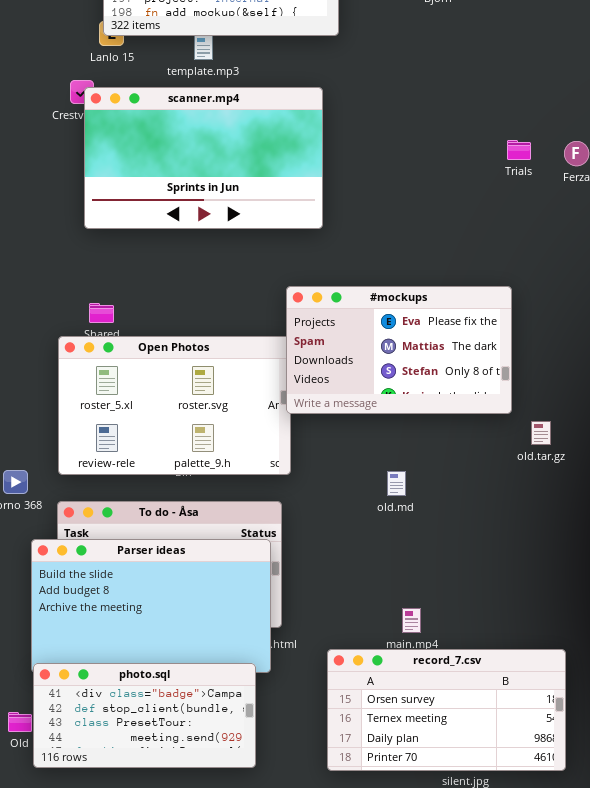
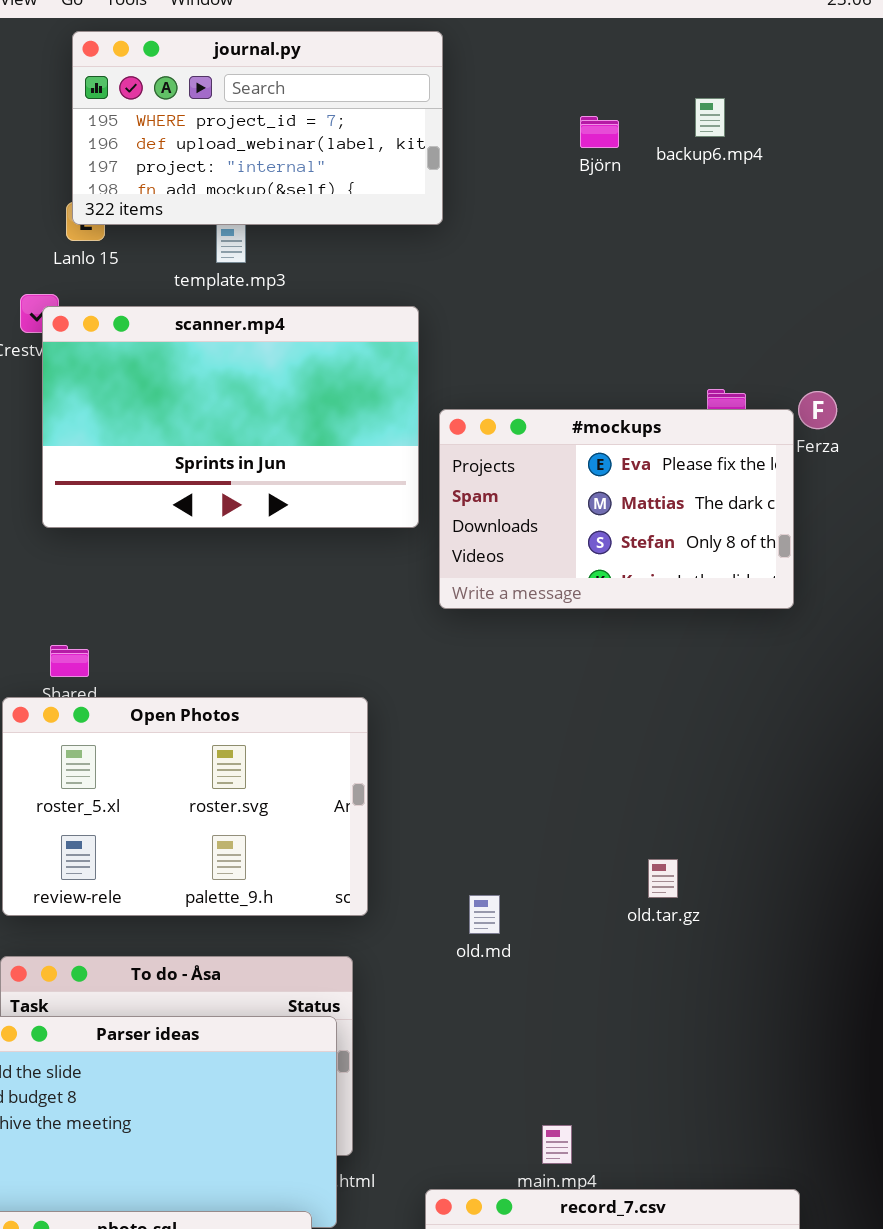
#mockups: [286,286,512,414] -> [439,409,794,609], moved
old.tar.gz: [531,421,551,445] -> [648,859,678,898], moved
old.md: [387,471,406,496] -> [469,895,500,934], moved

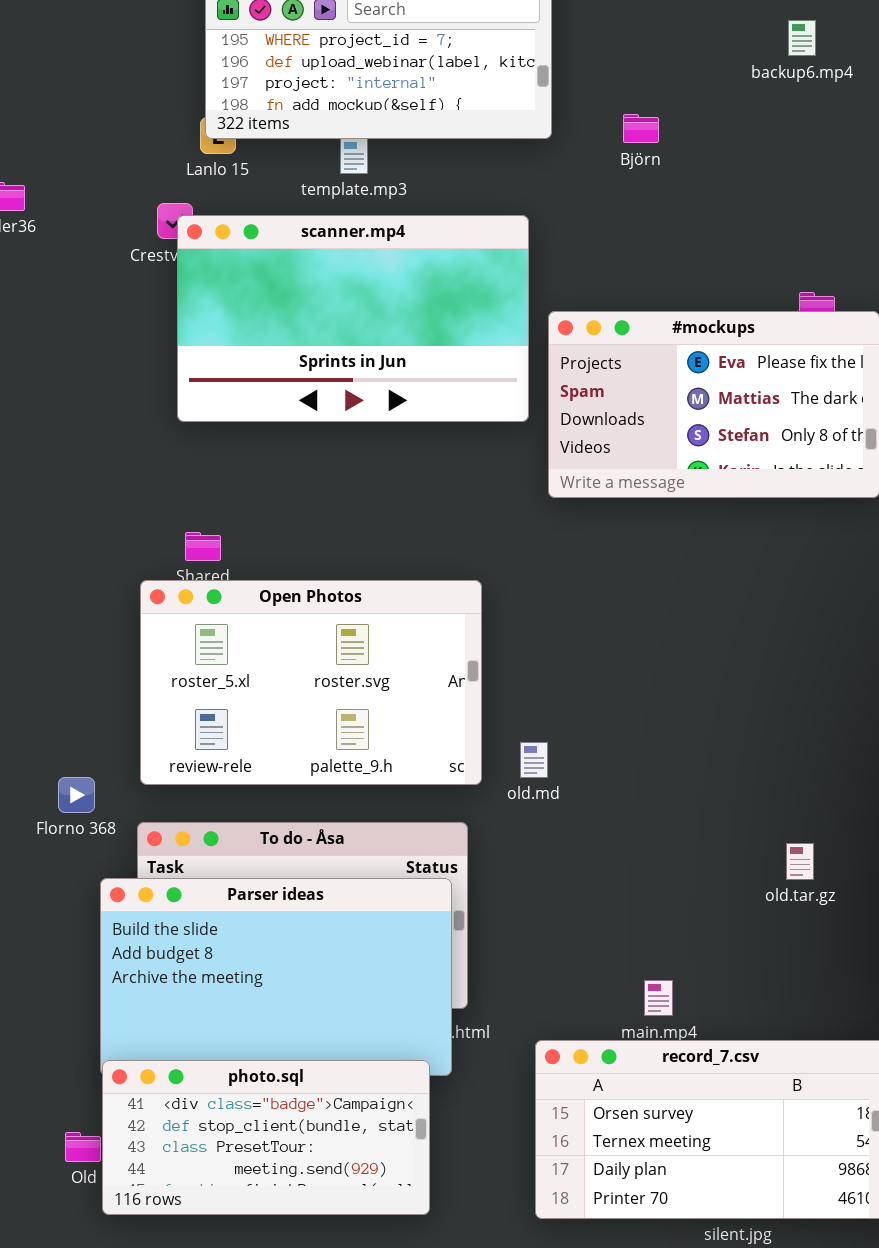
Björn: [580,116,619,148] -> [623,114,659,143], moved
old.tar.gz: [648,859,678,898] -> [786,843,814,880], moved
old.md: [469,895,500,934] -> [520,742,548,778], moved

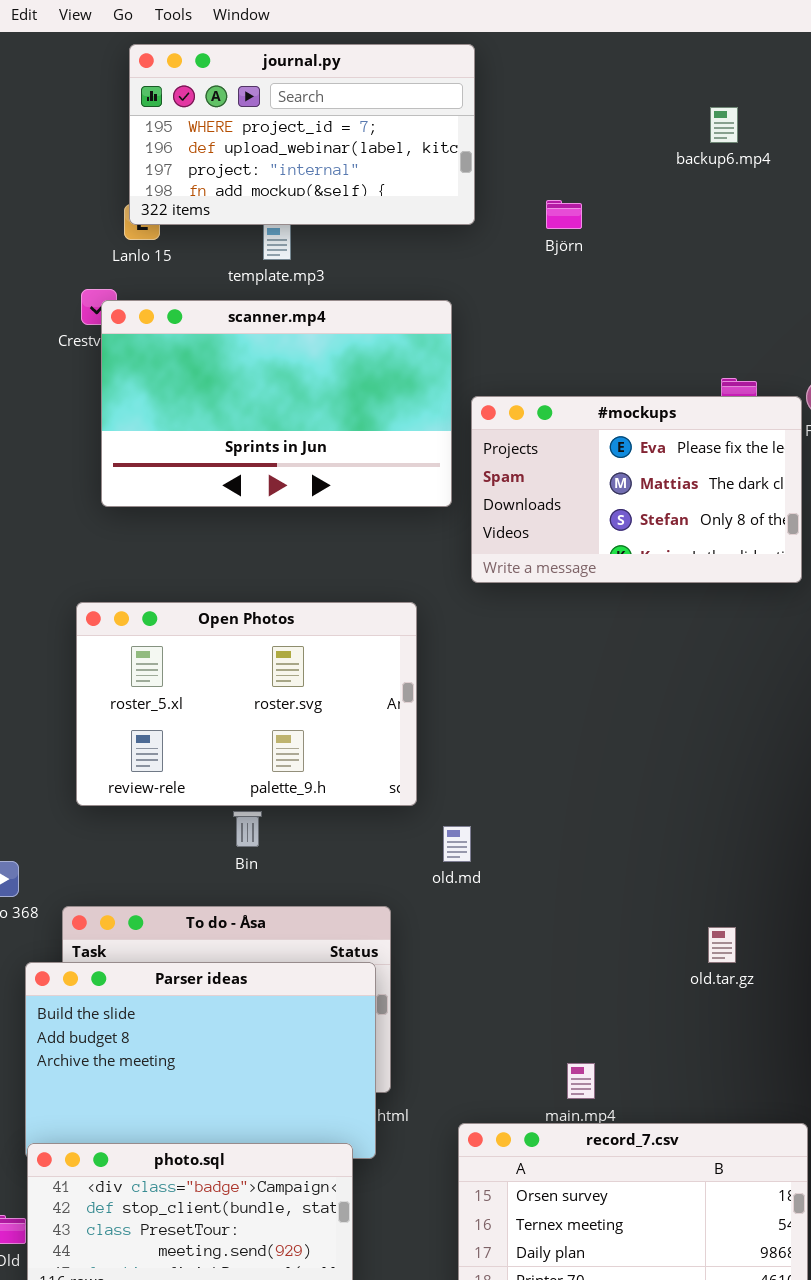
Open Photos: [140,580,482,785] -> [76,602,417,806], moved

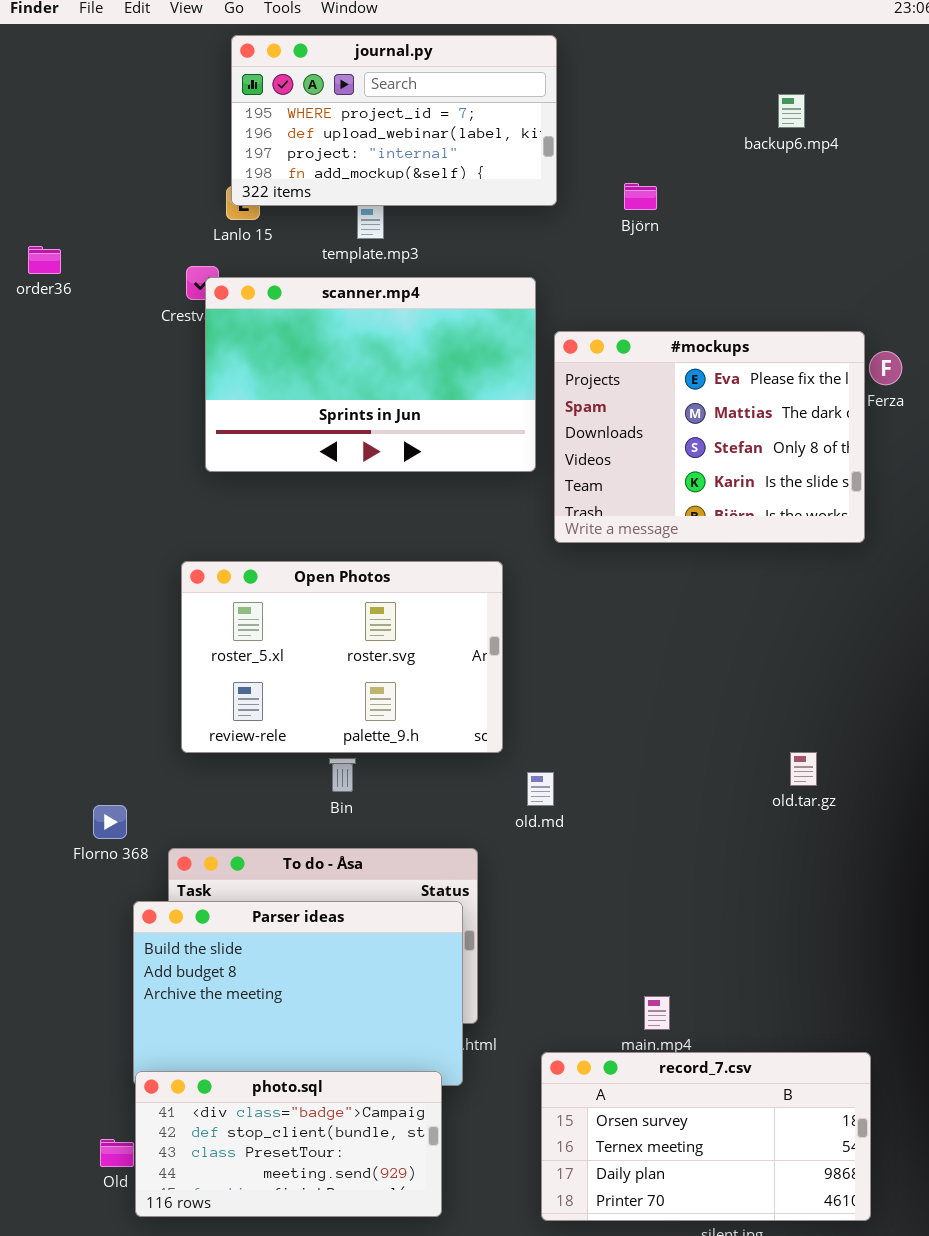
#mockups: [471,396,802,583] -> [554,331,865,543], resized
old.tar.gz: [708,927,736,963] -> [790,752,817,786], moved

